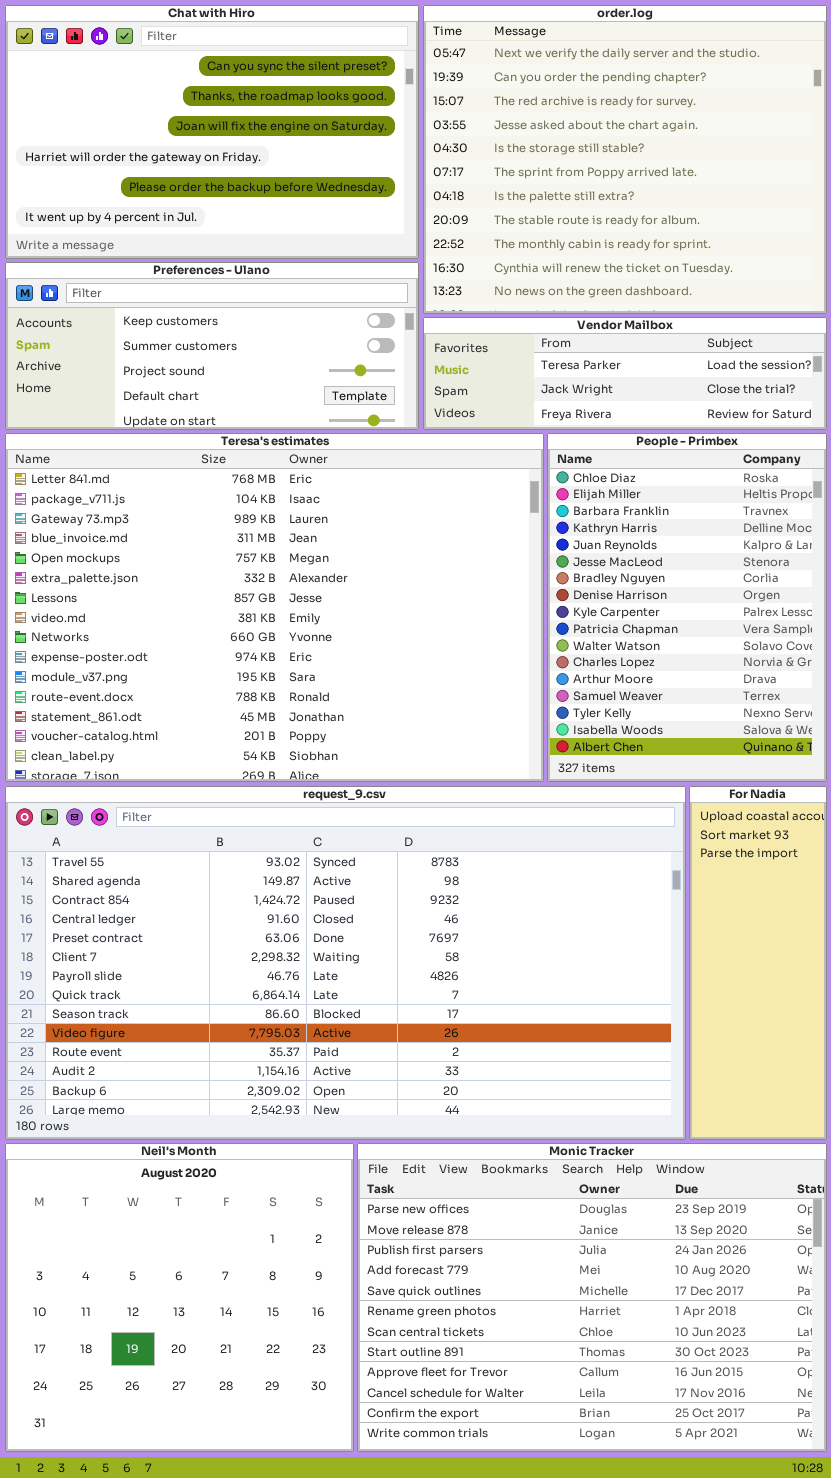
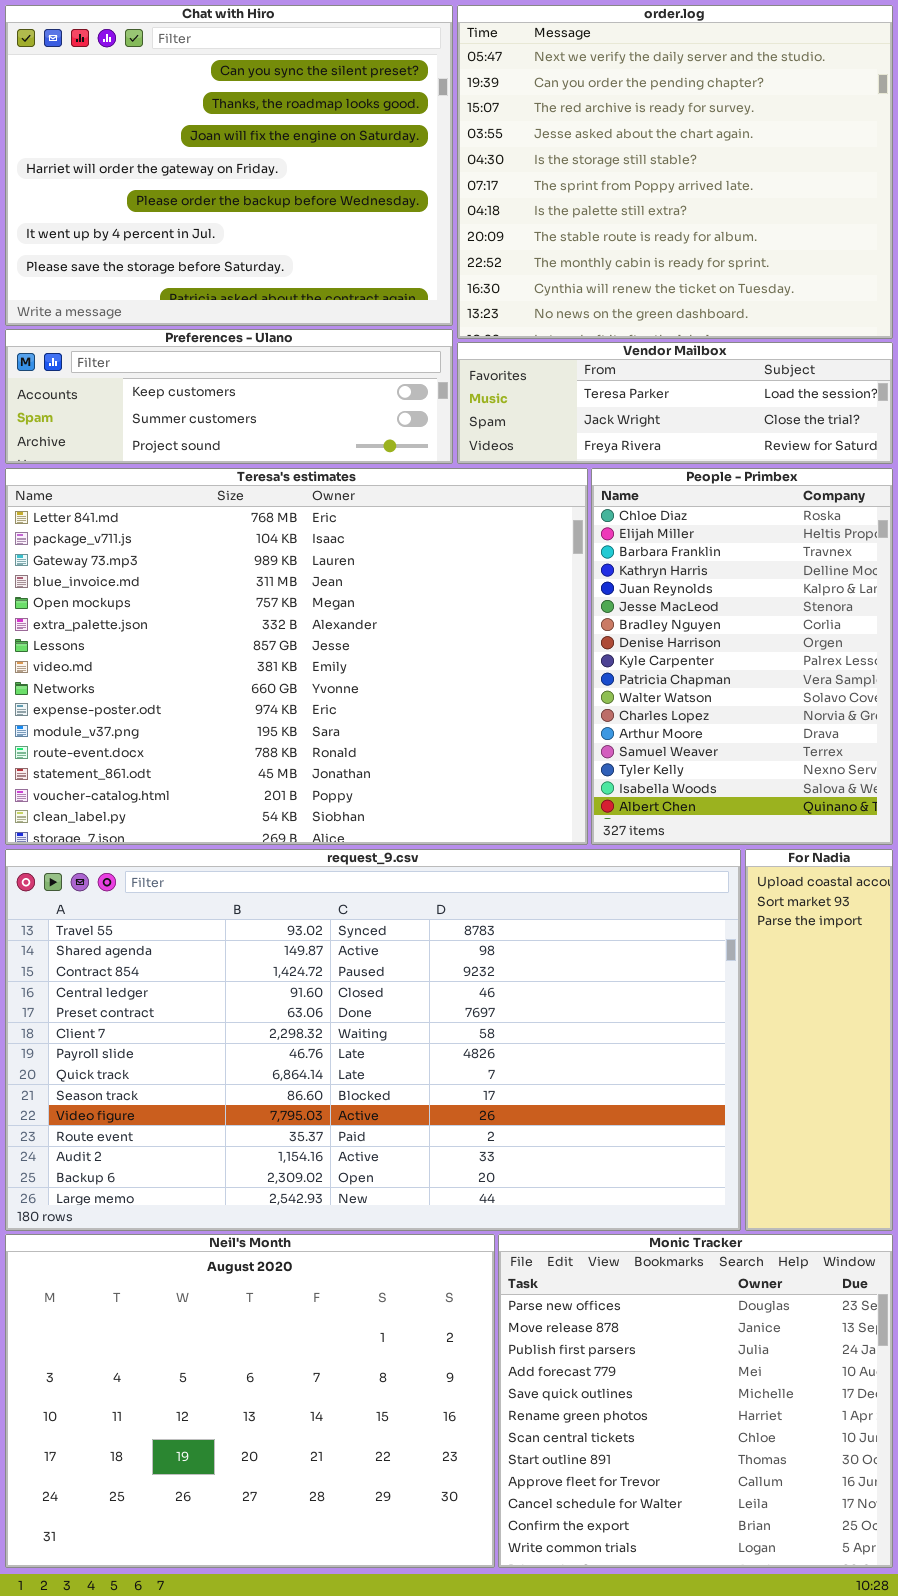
Chat with Hiro: [5,5,419,259] -> [5,5,453,326], resized
Preferences - Ulano: [5,262,419,430] -> [5,329,453,464], resized
Neil's Month: [5,1143,354,1452] -> [5,1234,495,1568], resized
Monic Tracker: [357,1143,827,1452] -> [498,1234,893,1568], resized

